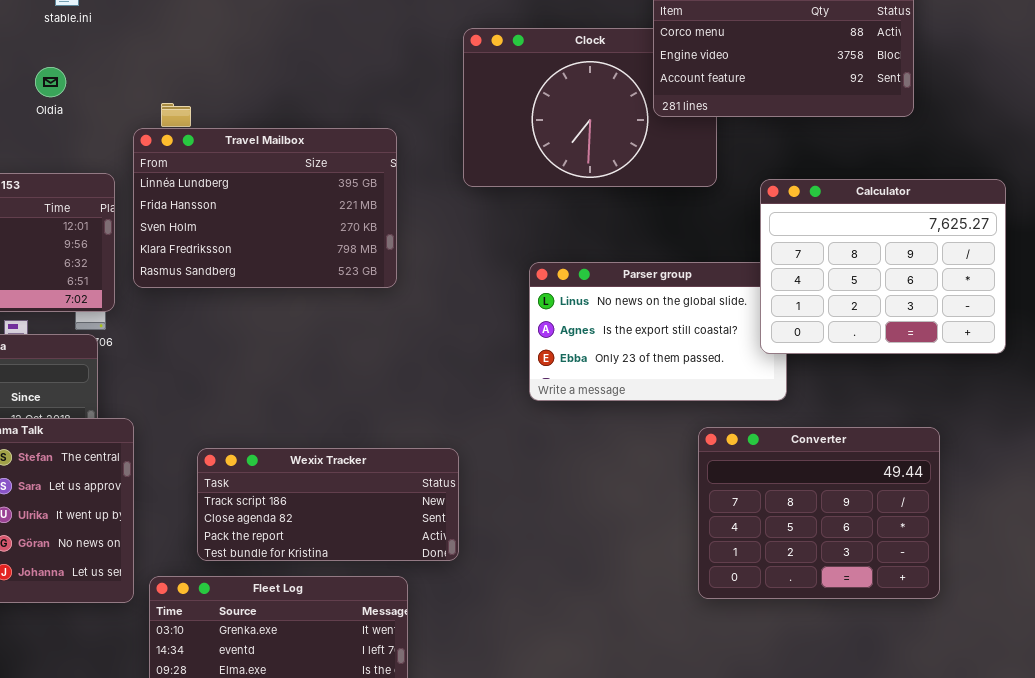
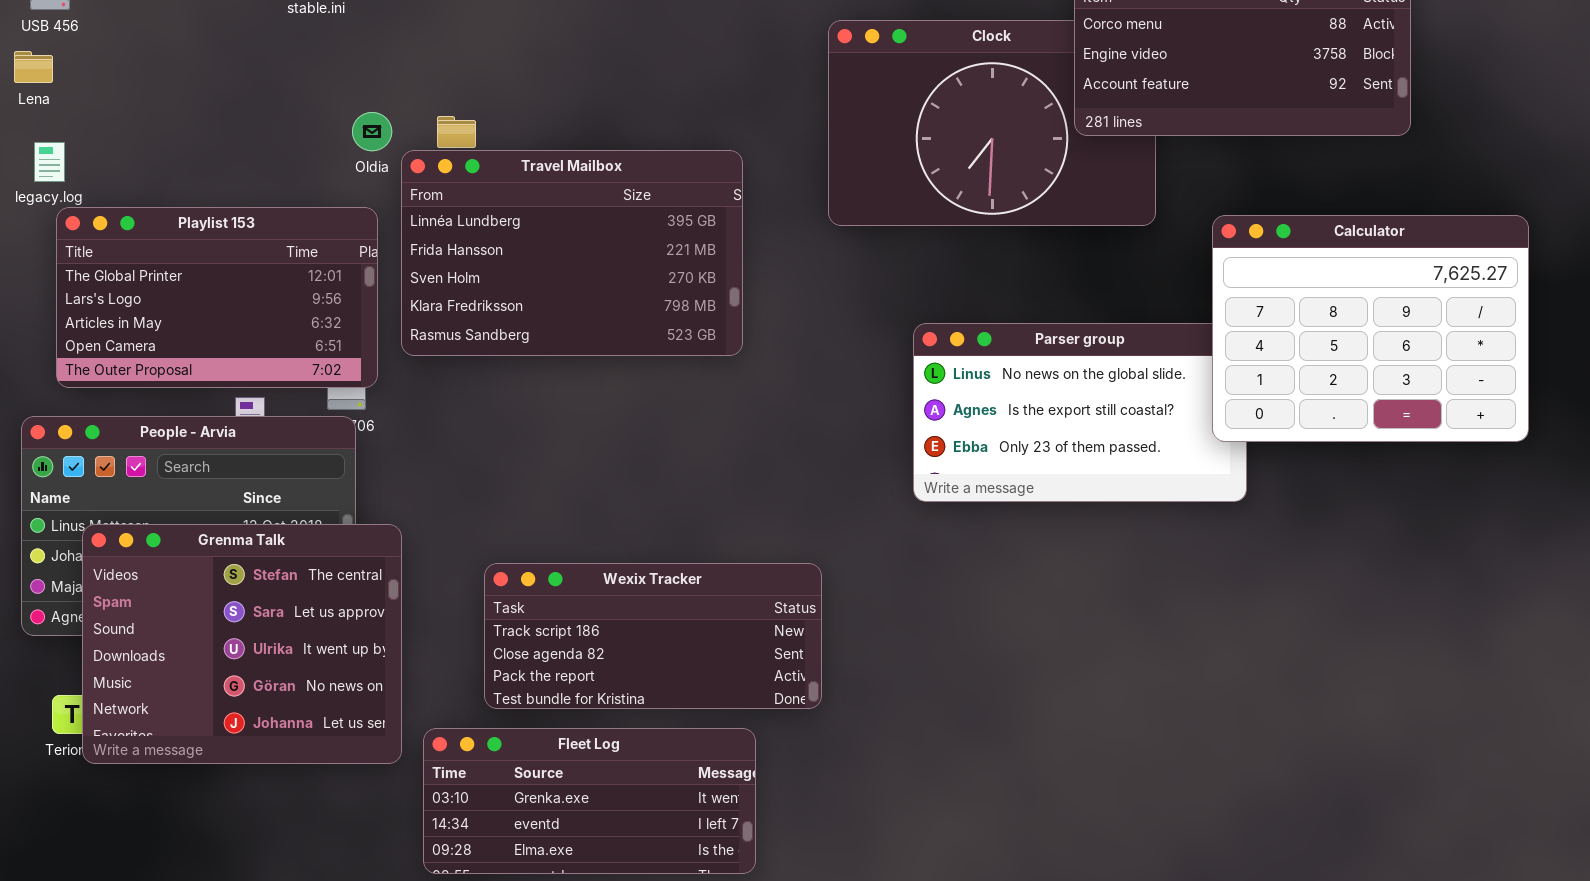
Oldia: [35,67,66,97] -> [352,112,392,151], moved
Converter: [698,427,940,599] -> none, closed

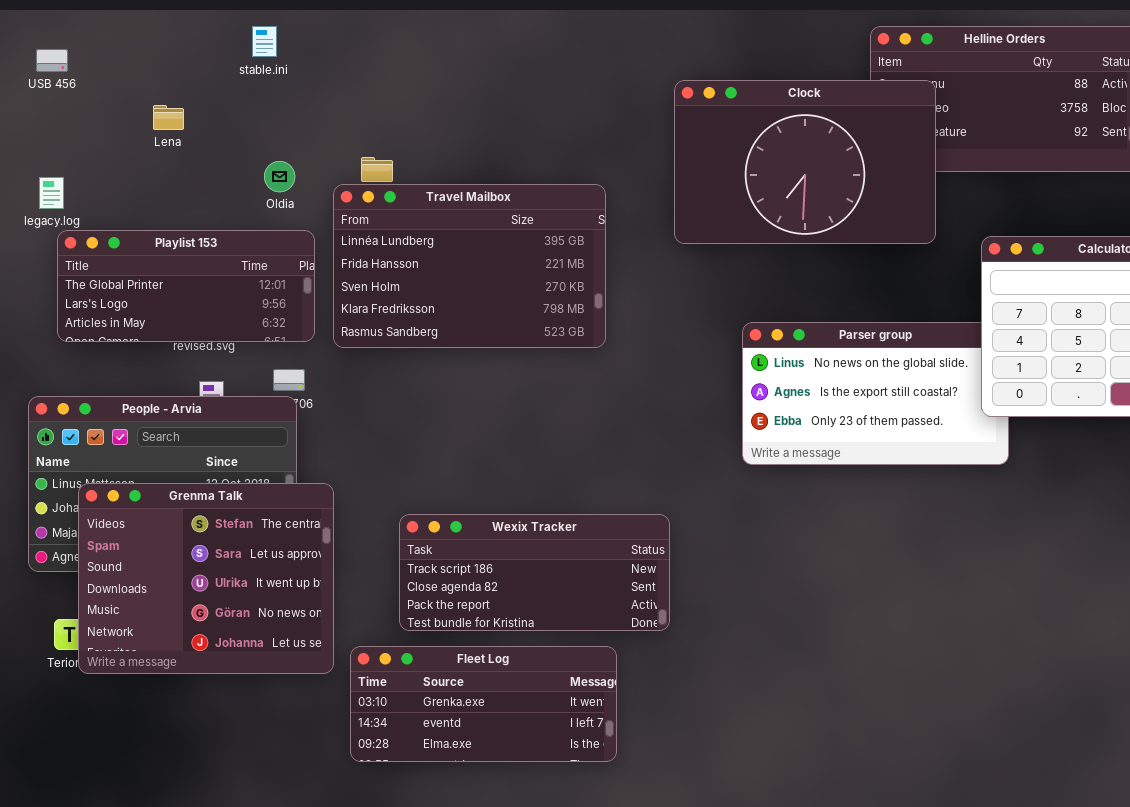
Clock: [828,20,1156,226] -> [674,80,936,244], raised
Lena: [14,51,53,83] -> [153,105,184,130], moved
Oldia: [352,112,392,151] -> [264,161,295,192], moved
Playlist 153: [56,207,378,388] -> [57,230,315,342], resized

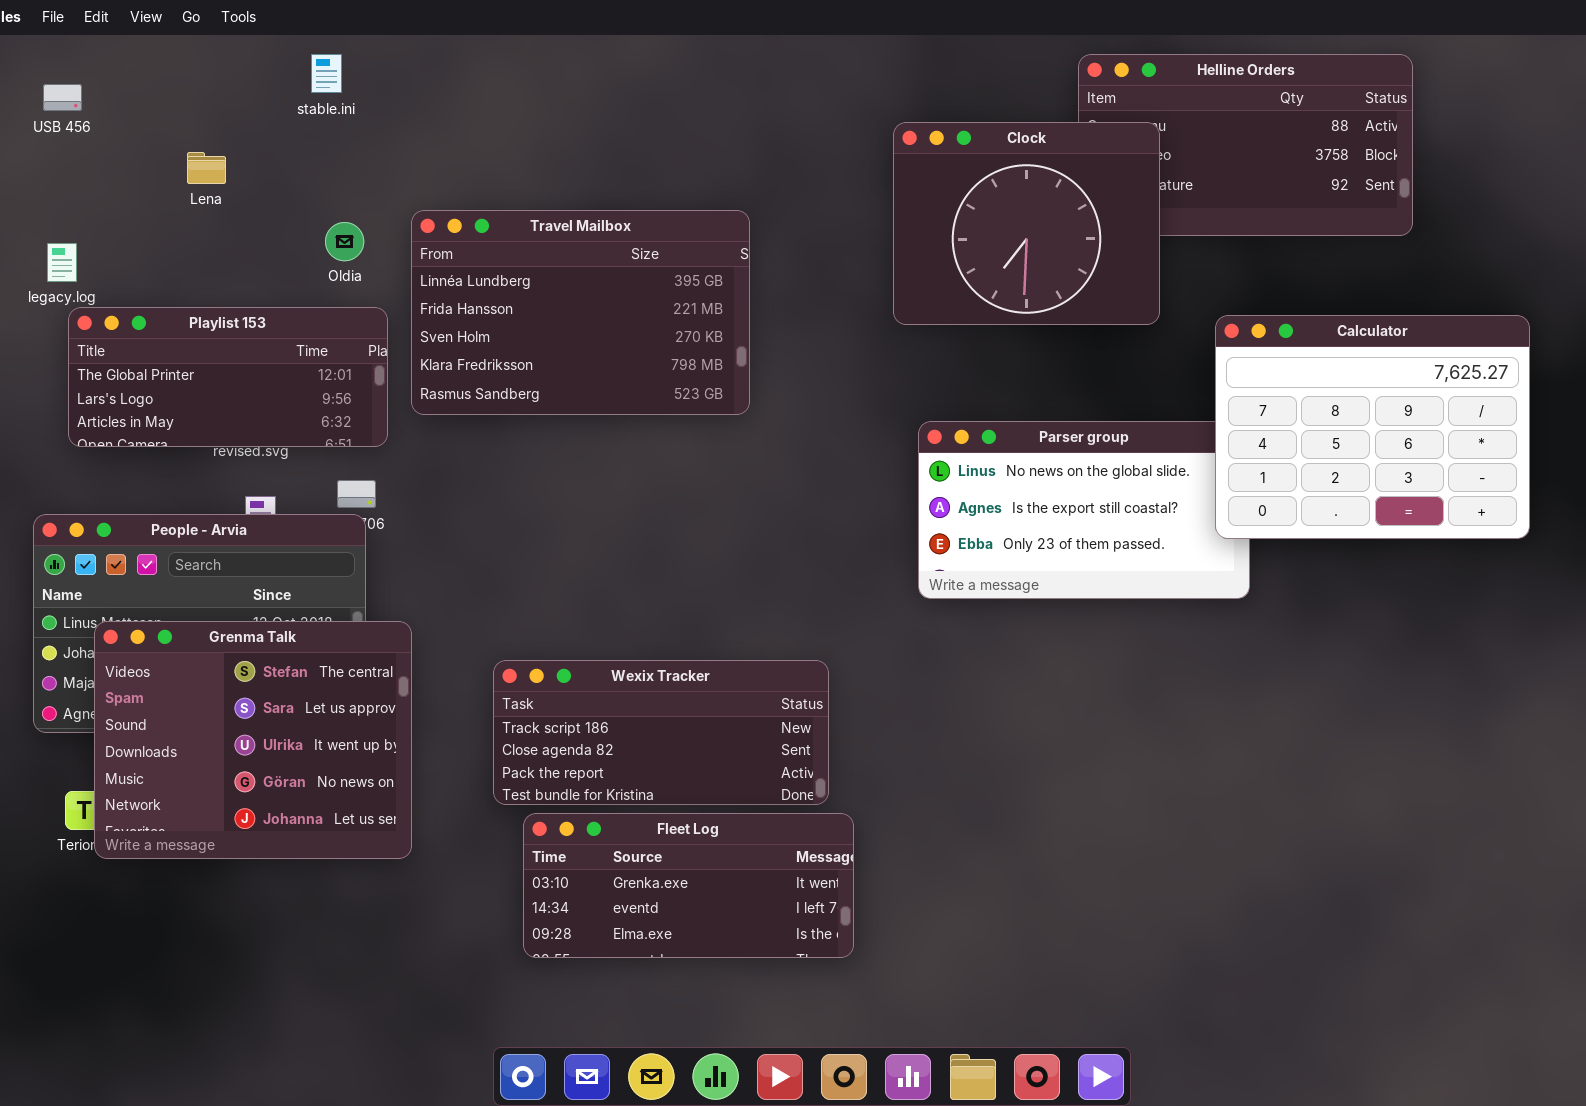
Clock: [674,80,936,244] -> [893,122,1160,325], resized
Travel Mailbox: [333,184,606,348] -> [411,210,750,415], moved
Fleet Log: [350,646,617,762] -> [523,813,854,958], moved

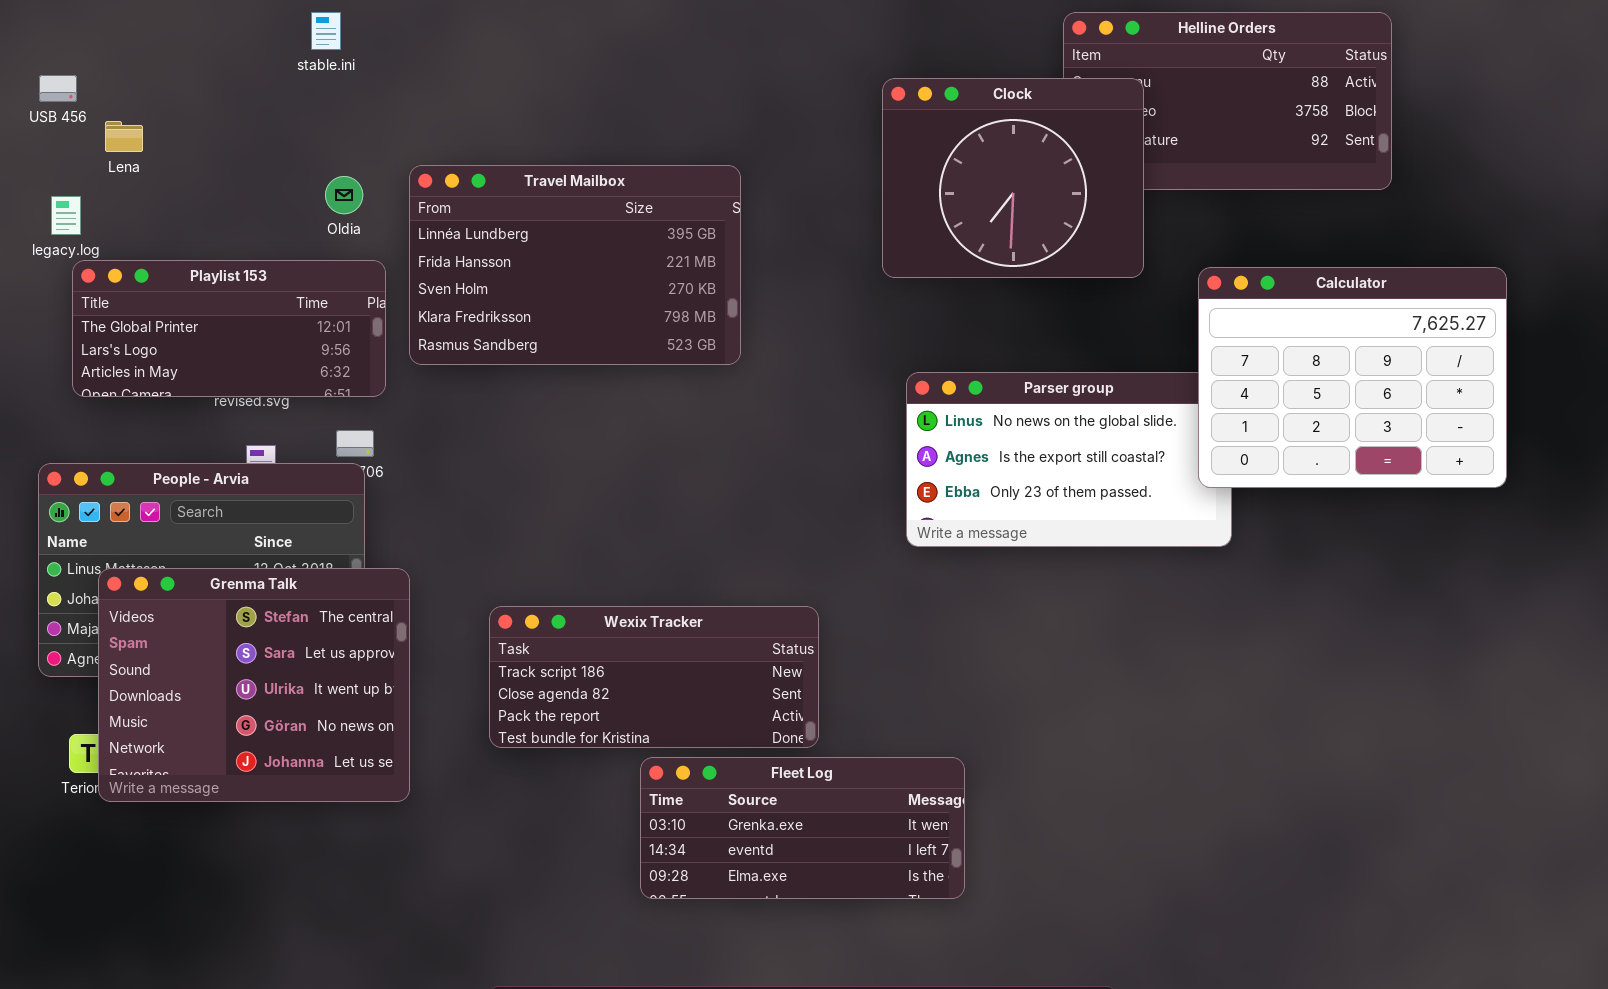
USB 456: [43,84,82,111] -> [39,75,77,102], moved
Lena: [187,152,226,184] -> [105,121,143,152], moved
Fleet Log: [523,813,854,958] -> [640,757,965,899], moved

